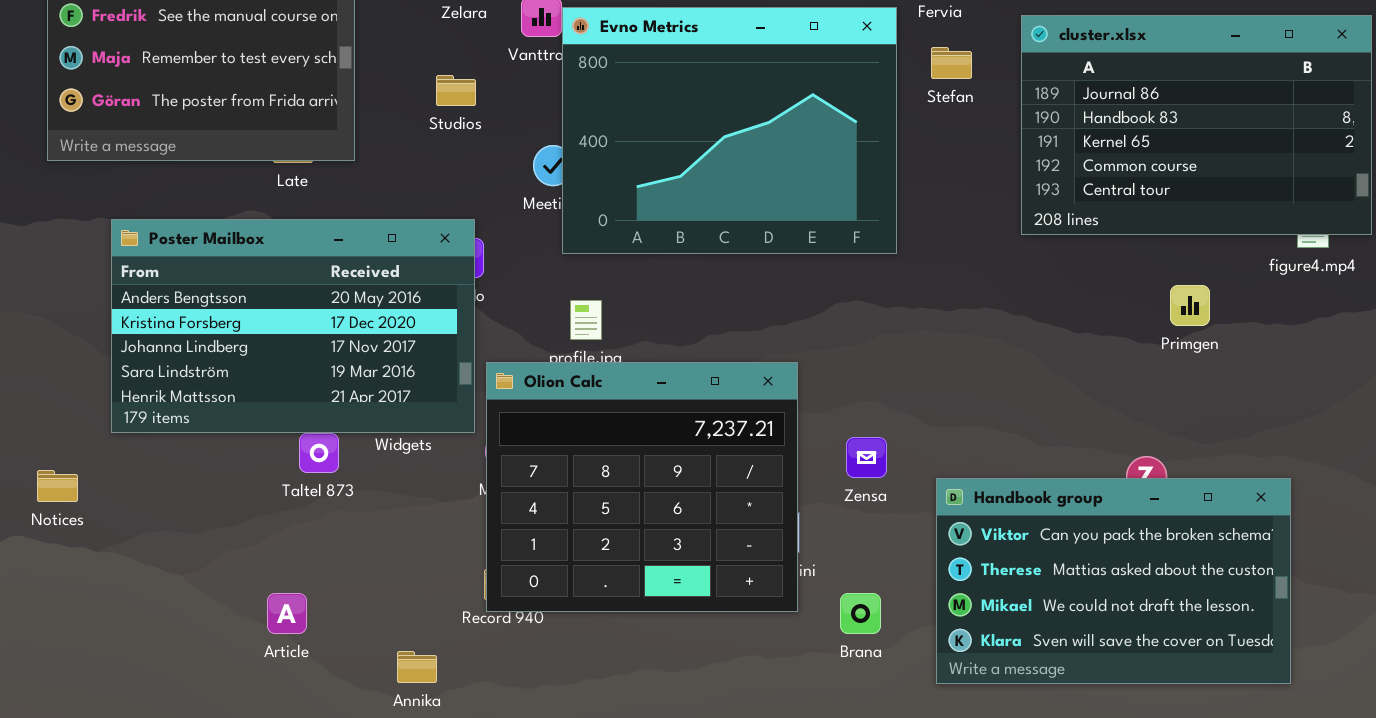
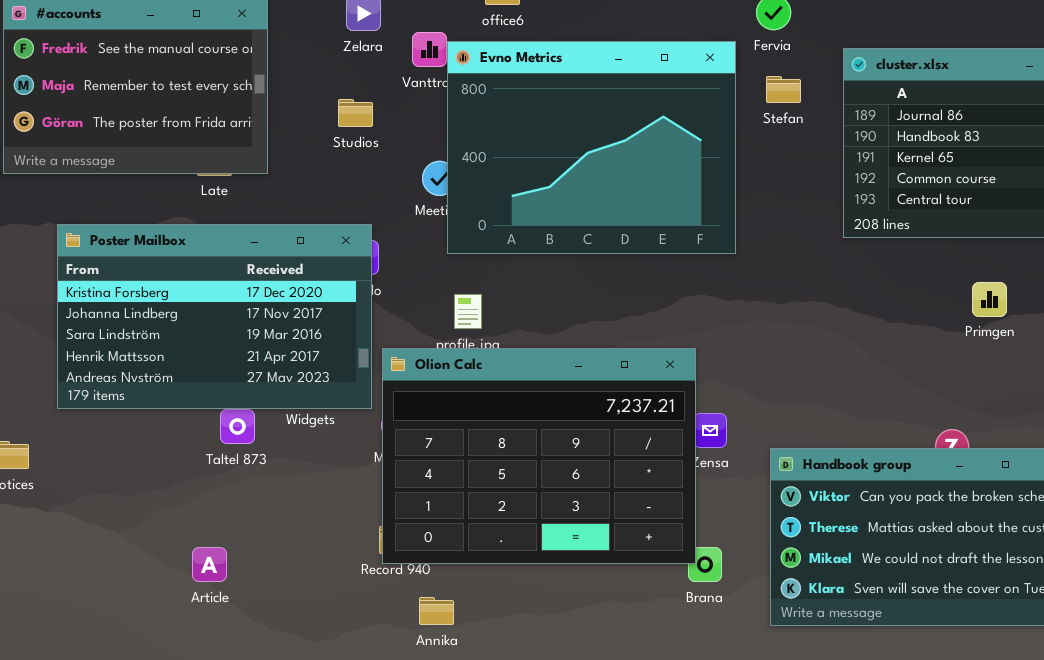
Poster Mailbox: [111,219,475,433] -> [57,224,372,409], scrolled down 1 row
Olion Calc: [486,362,798,612] -> [382,348,696,564], resized
Annika: [397,651,437,683] -> [419,597,454,625], moved

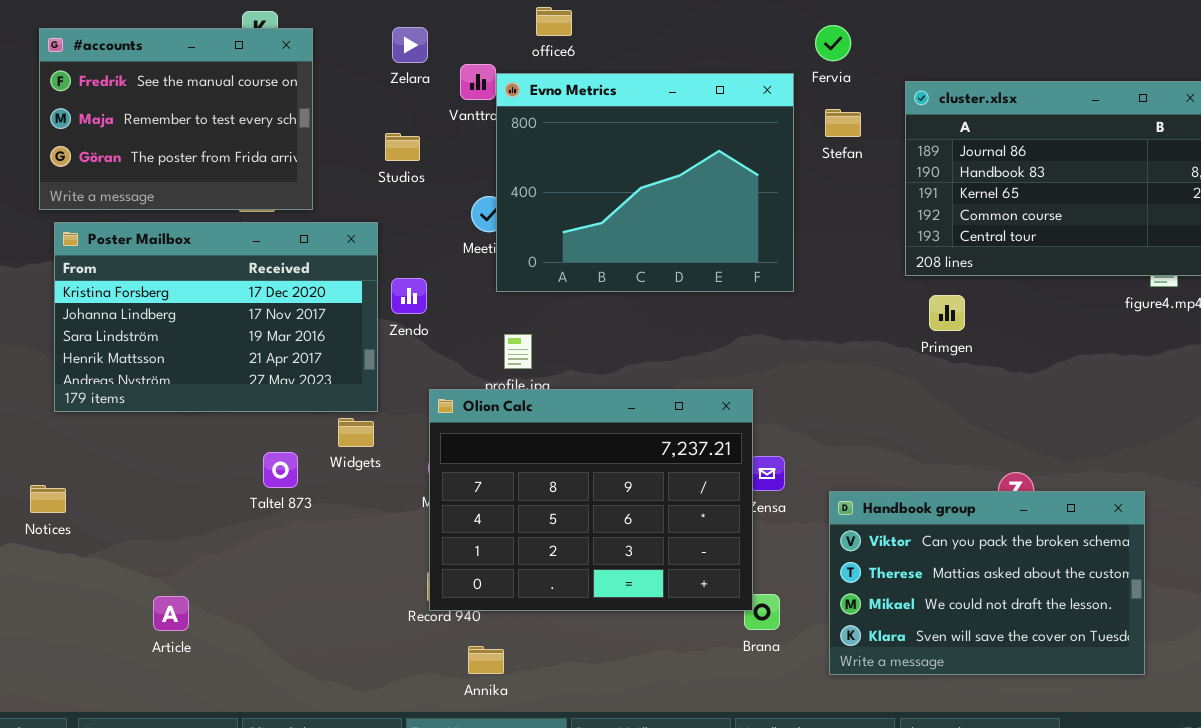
Poster Mailbox: [57,224,372,409] -> [54,222,378,412], moved
Primgen: [972,282,1007,317] -> [929,295,965,331], moved
Article: [192,547,227,582] -> [153,596,189,631], moved

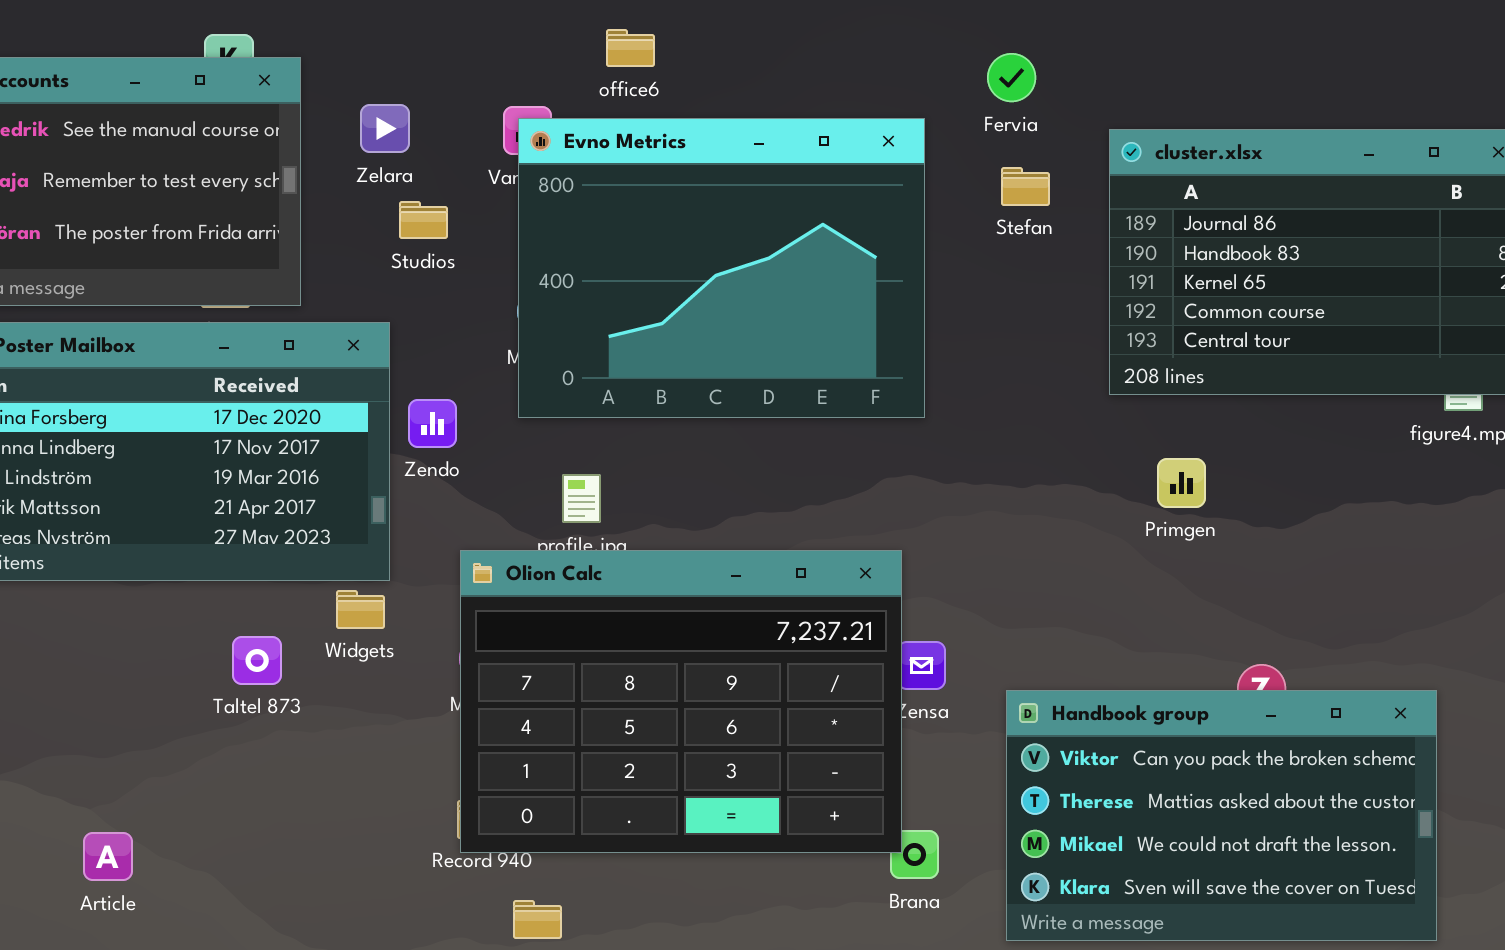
Zelara: [392,27,428,63] -> [360,104,410,153], moved
Evno Metrics: [496,73,794,292] -> [518,118,925,418], moved
Primgen: [929,295,965,331] -> [1157,458,1206,508], moved

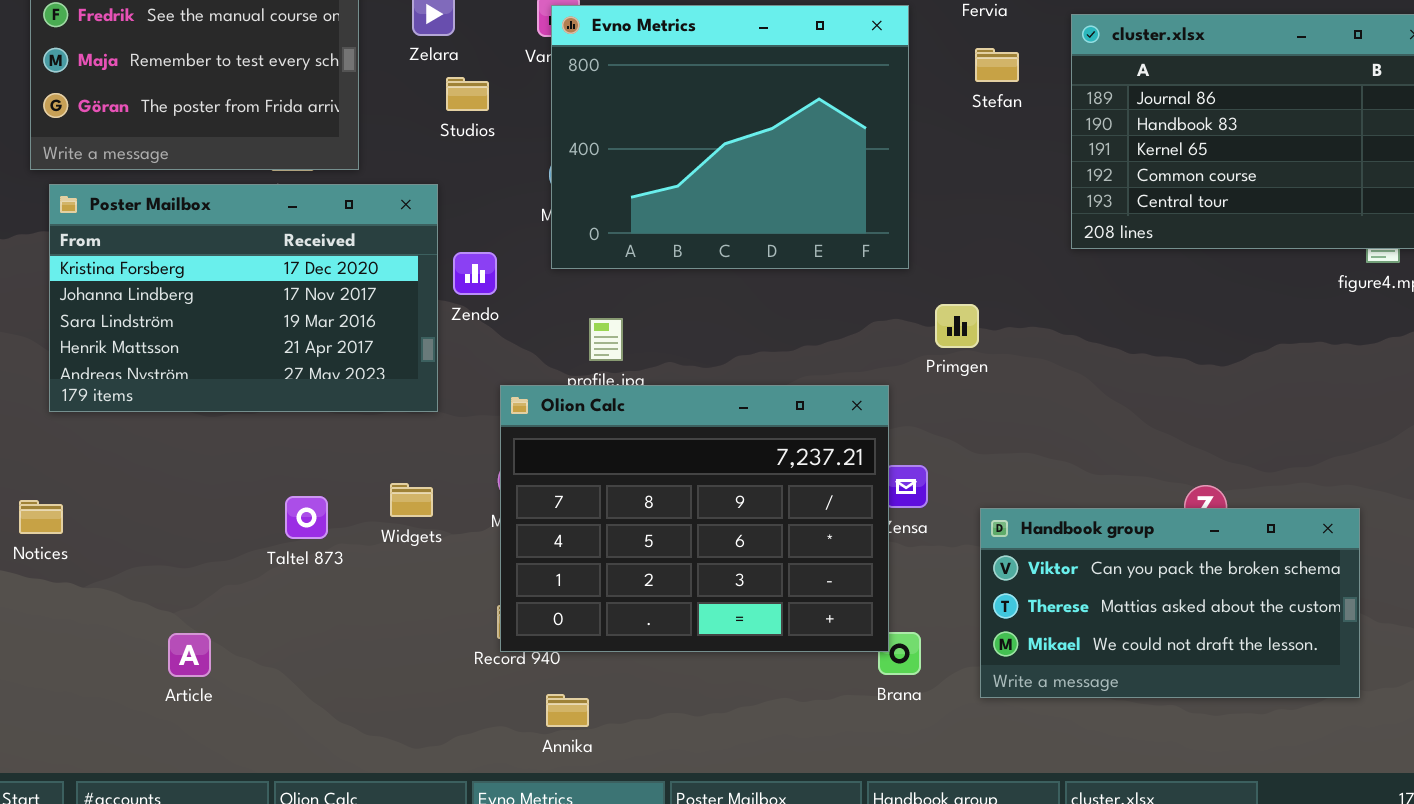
Primgen: [1157,458,1206,508] -> [935,304,979,348], moved
Widgets: [336,590,385,629] -> [390,483,433,517], moved
Taltel 873: [232,636,282,685] -> [285,496,328,539], moved
Handbook group: [1006,690,1437,941] -> [980,508,1360,698], resized

